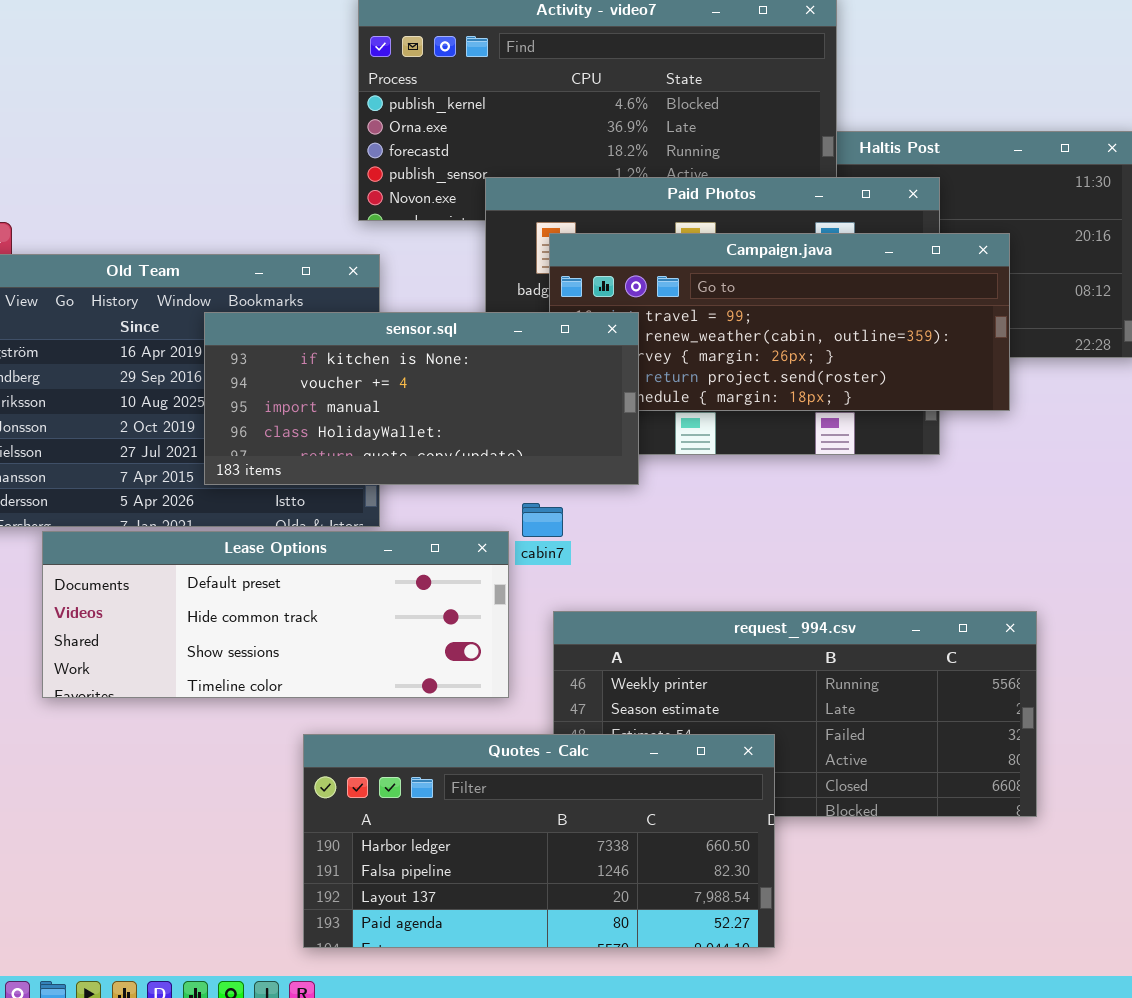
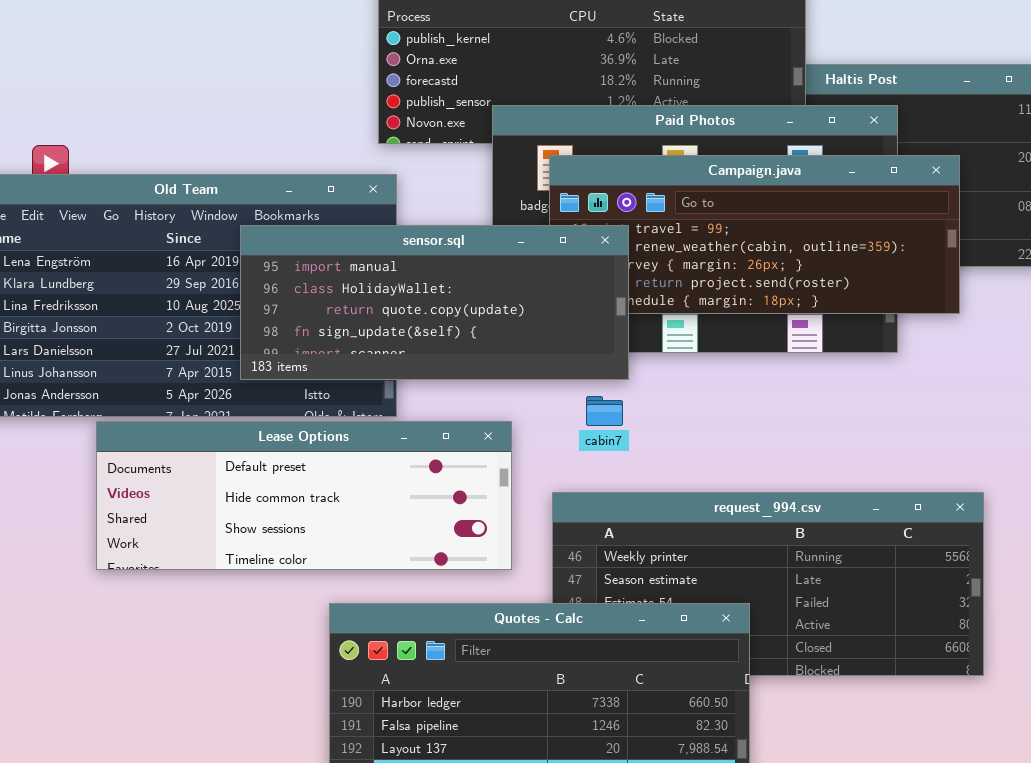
sensor.sql: [204,312,639,485] -> [240,225,629,380], scrolled down 2 rows
cabin7: [522,503,563,537] -> [586,396,623,426], moved

